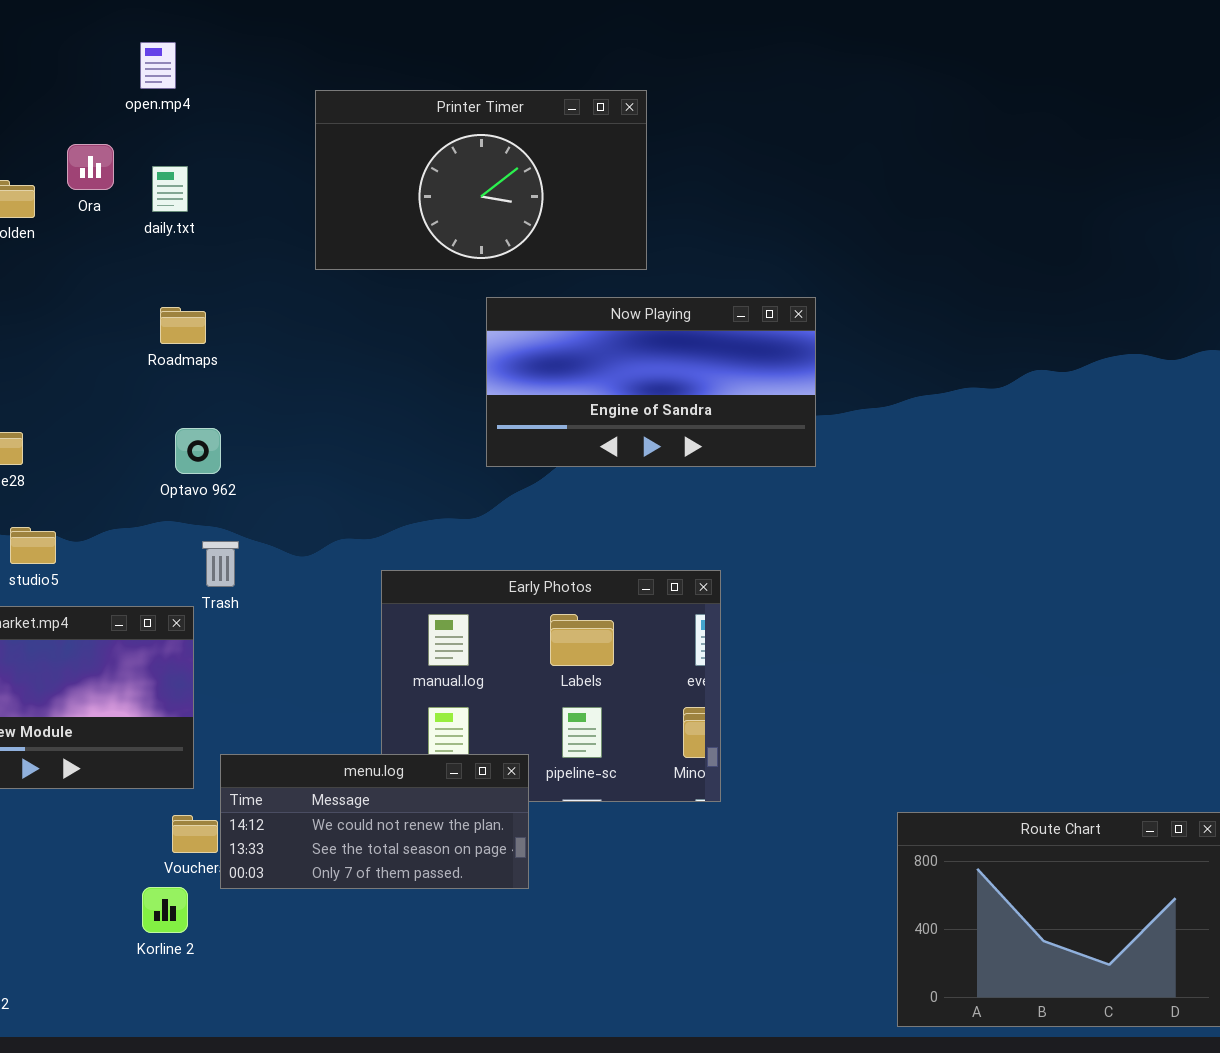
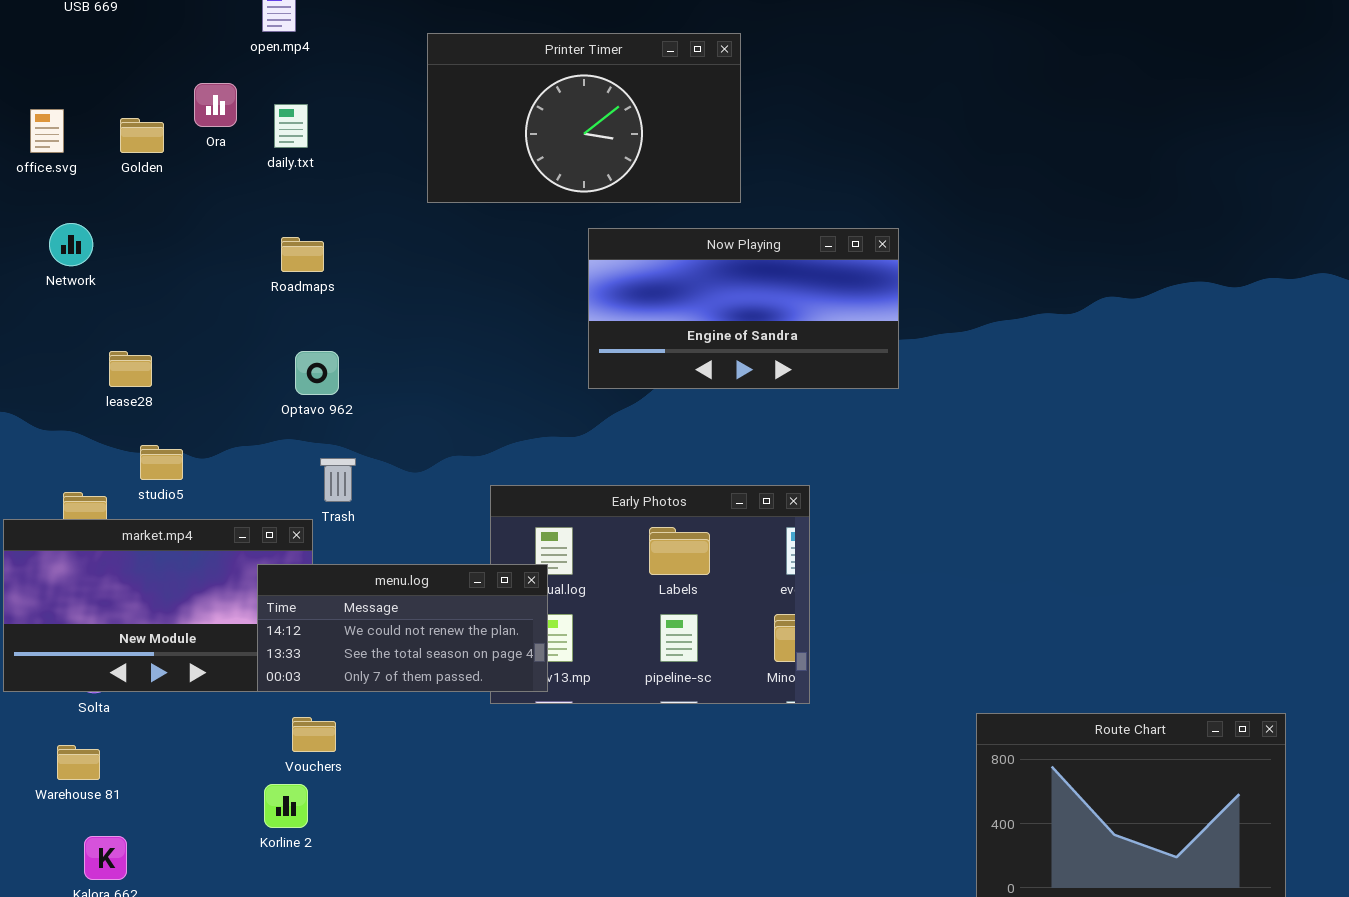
menu.log: [220,754,529,889] -> [257,564,548,692], moved

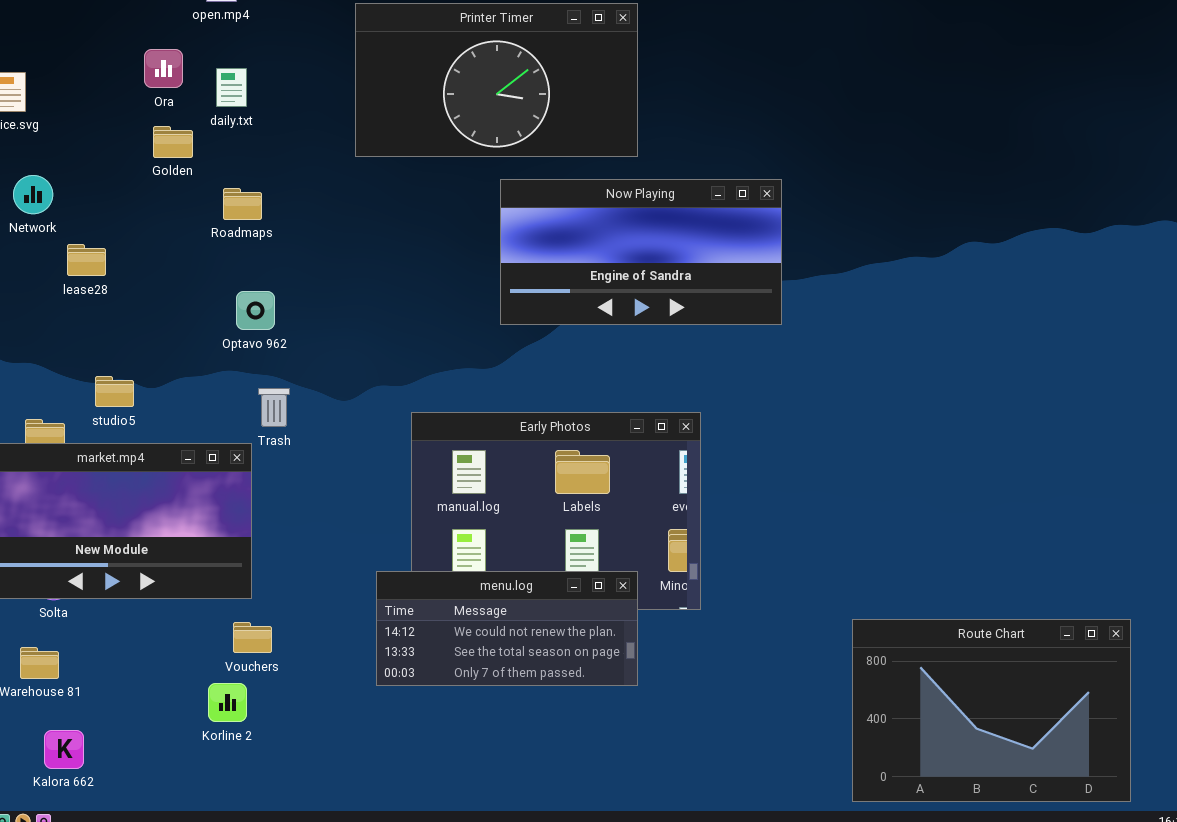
Golden: [120,118,164,153] -> [153,126,193,158], moved
lease28: [109,351,152,387] -> [67,244,106,276], moved
menu.log: [257,564,548,692] -> [376,571,638,686], moved

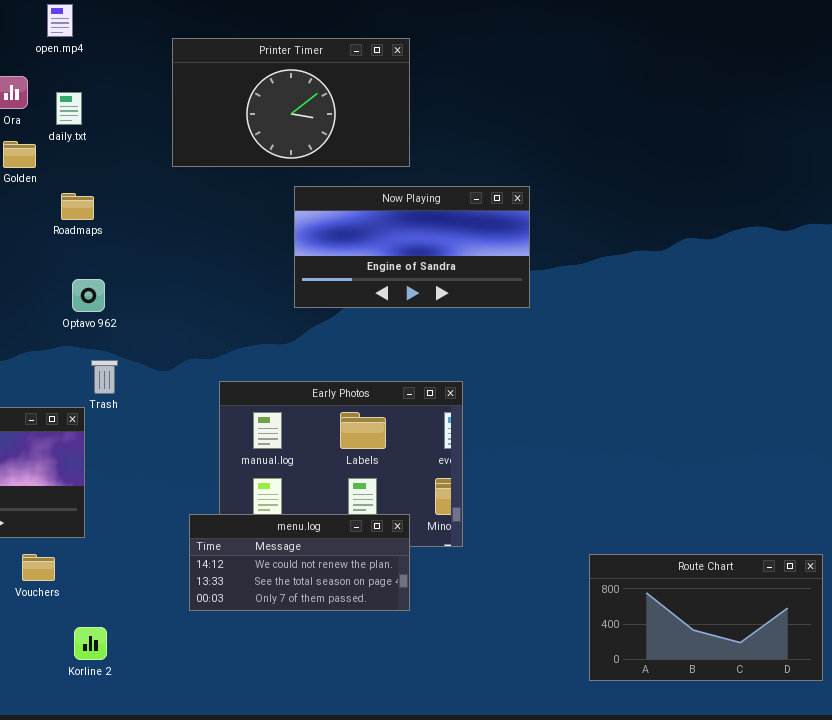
Route Chart: [852,619,1131,802] -> [589,554,823,681], resized
Vouchers: [233,622,272,653] -> [22,554,55,581], moved
Korline 2: [208,683,247,722] -> [74,627,107,660], moved

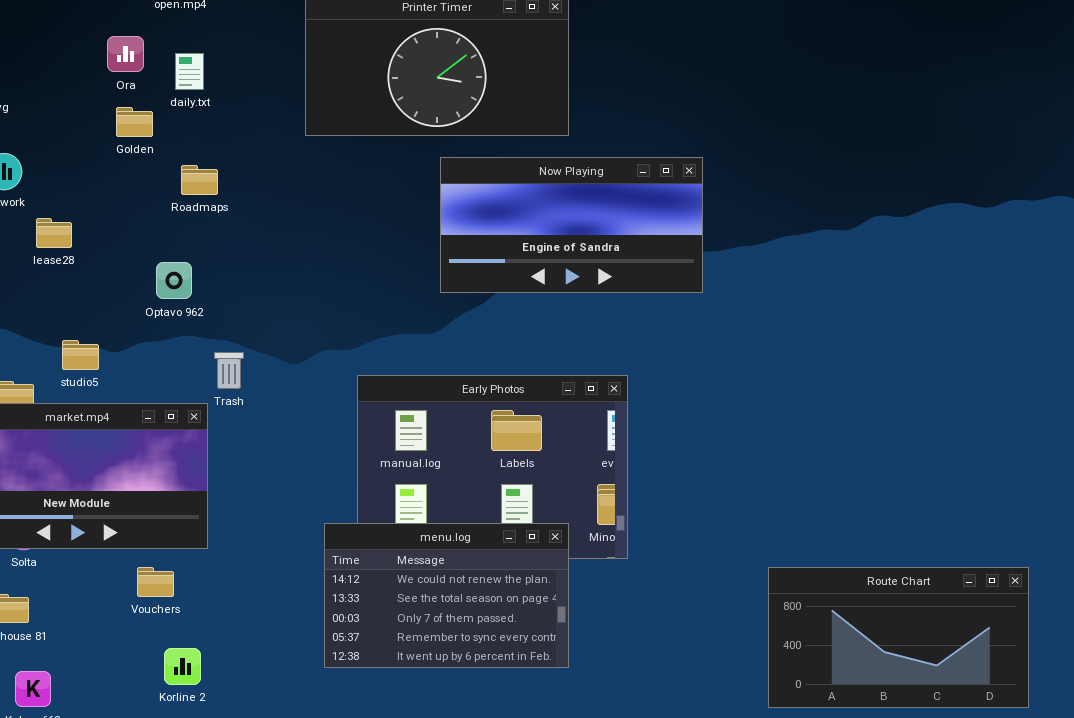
Optavo 962: [72,279,105,312] -> [156,262,192,299], moved
menu.log: [189,514,410,611] -> [324,523,569,668], resized
Korline 2: [74,627,107,660] -> [164,648,201,685], moved

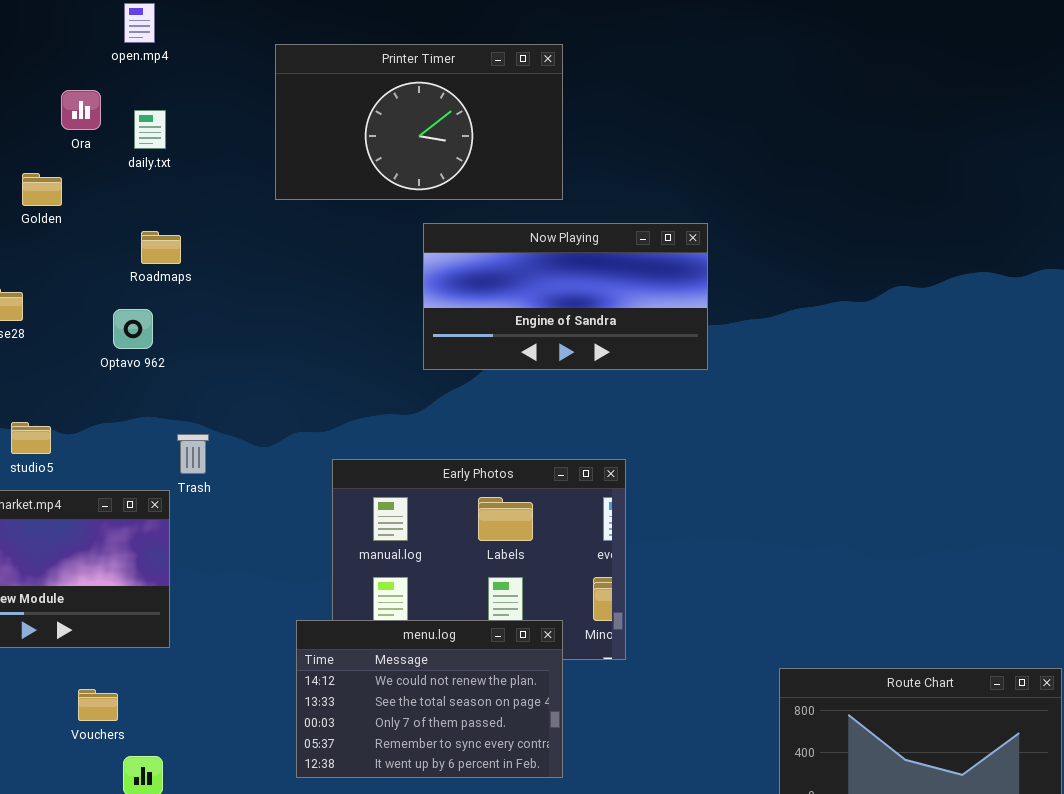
Golden: [116,107,153,137] -> [22,173,62,206], moved
Optavo 962: [156,262,192,299] -> [113,309,153,349], moved
Vouchers: [137,567,174,597] -> [78,689,118,721], moved

